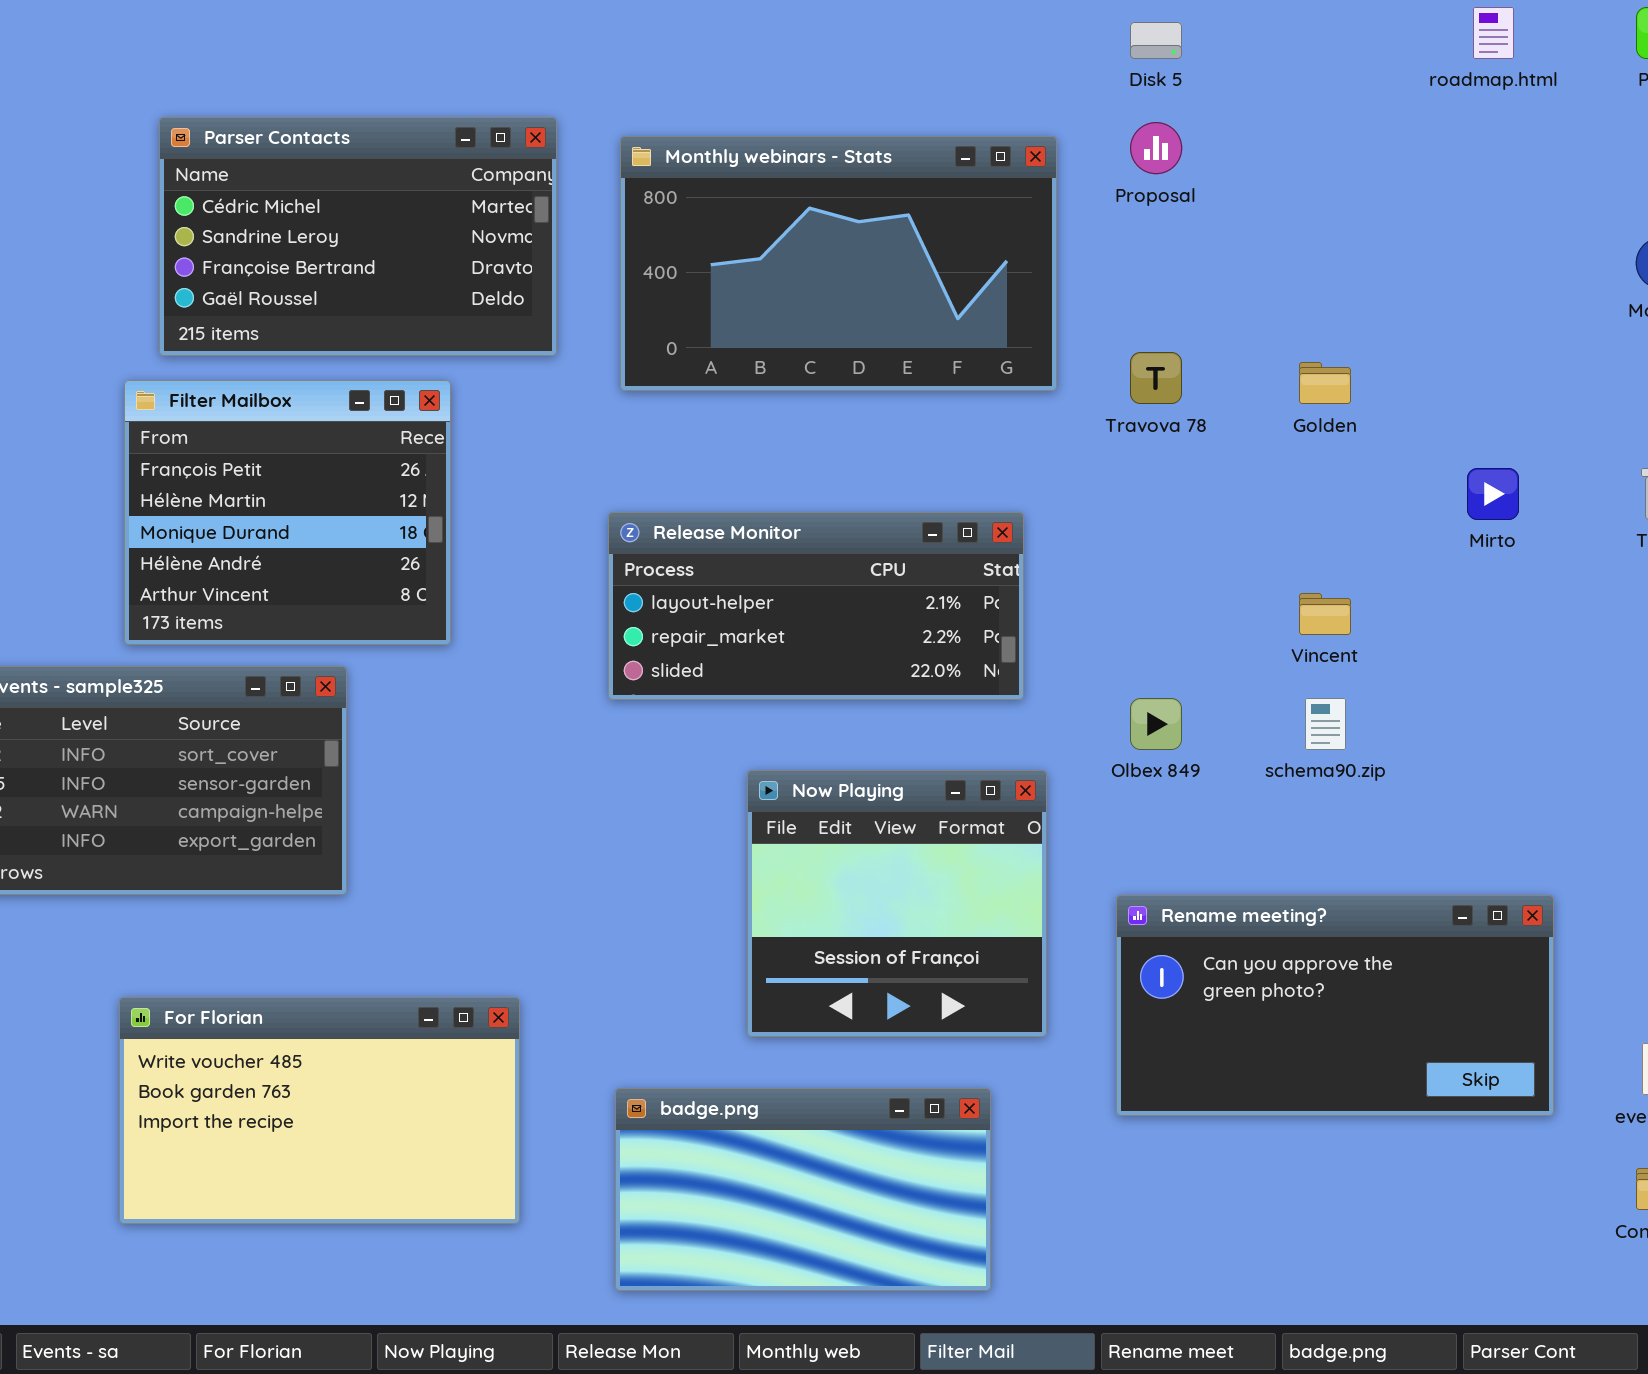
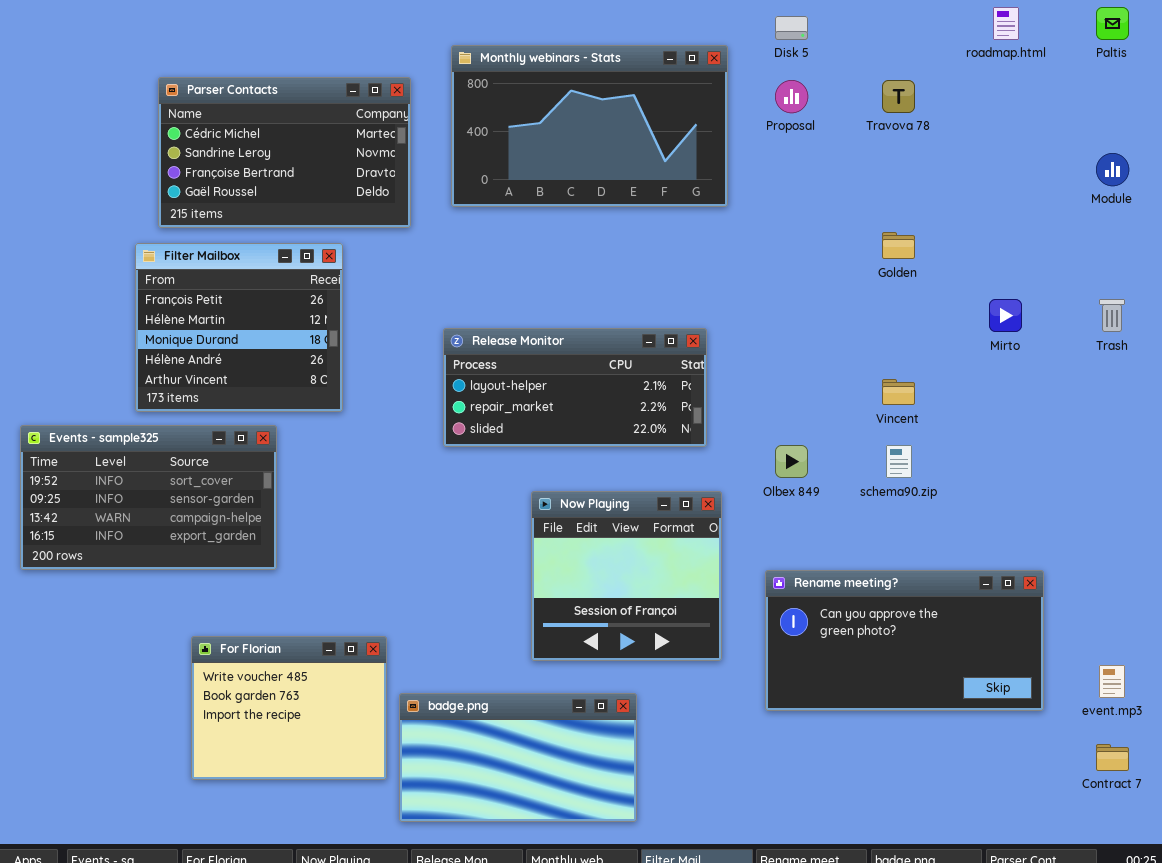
Monthly webinars - Stats: [620,136,1057,391] -> [451,45,728,207], moved
Travova 78: [1130,352,1182,404] -> [882,80,915,113], moved
For Florian: [119,997,520,1224] -> [191,636,387,780], resized
badge.png: [615,1088,991,1291] -> [399,693,637,822], moved

